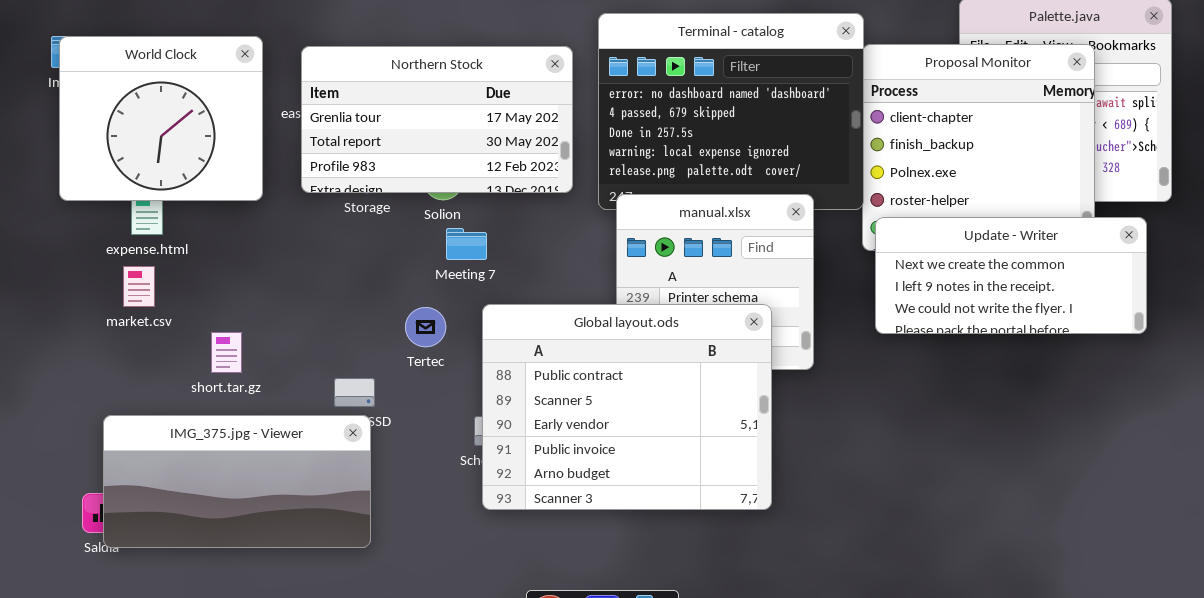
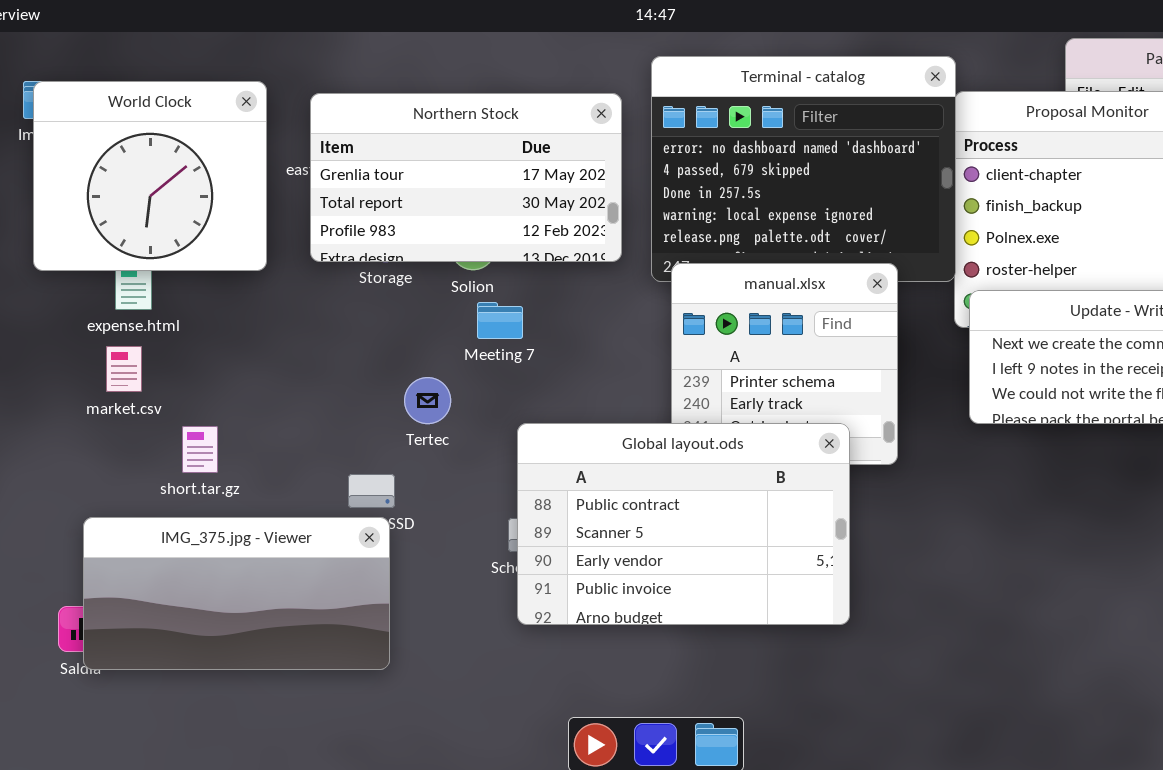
Global layout.ods: [482,304,772,510] -> [517,423,850,625], resized
Tertec: [405,307,446,347] -> [404,377,451,424], moved
short.tar.gz: [211,332,242,373] -> [182,426,218,473], moved

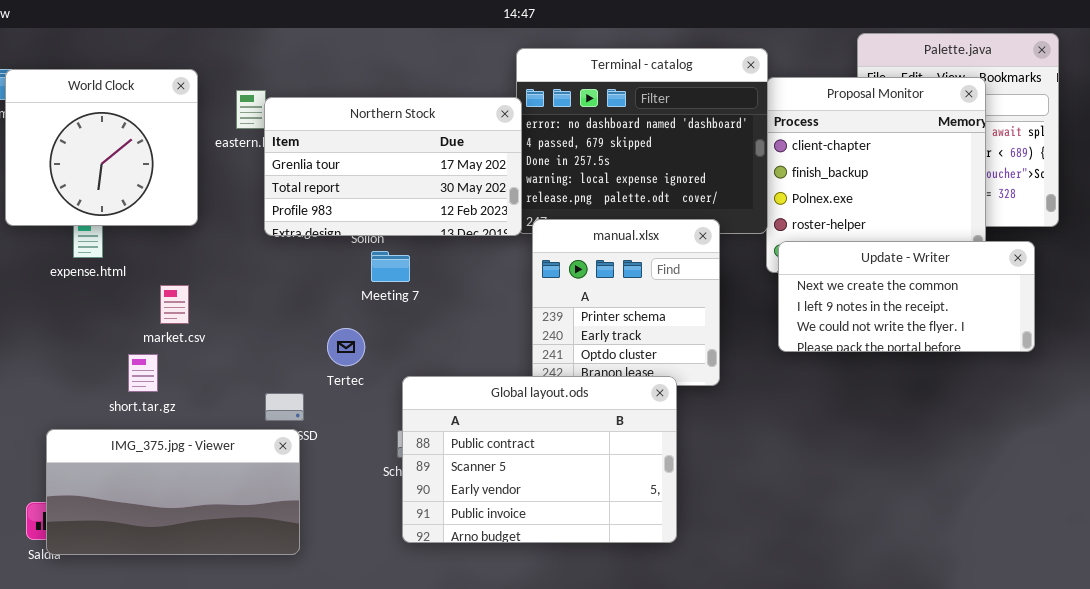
Northern Stock: [310,93,622,262] -> [264,97,522,236], moved
market.csv: [106,346,142,392] -> [160,285,189,324], moved
Tertec: [404,377,451,424] -> [327,328,365,366], moved
Global layout.ods: [517,423,850,625] -> [402,376,677,543], moved

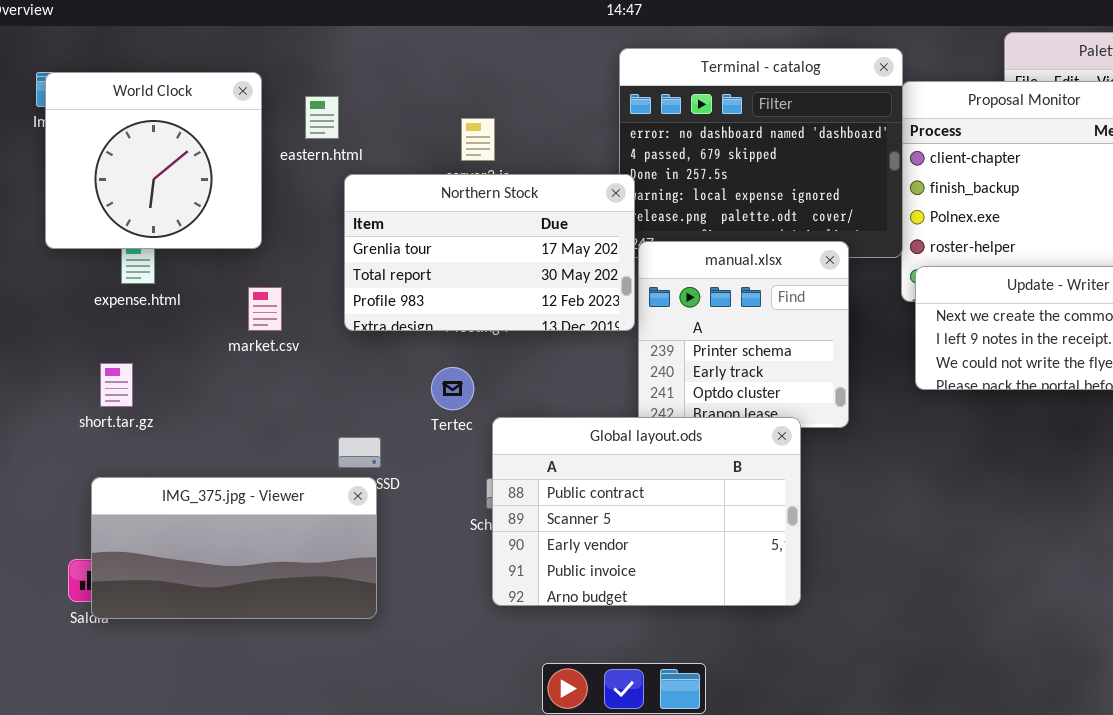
Northern Stock: [264,97,522,236] -> [344,174,635,331], moved
market.csv: [160,285,189,324] -> [248,287,282,331], moved
Tertec: [327,328,365,366] -> [431,367,474,410], moved
short.tar.gz: [128,354,158,392] -> [100,363,133,407], moved

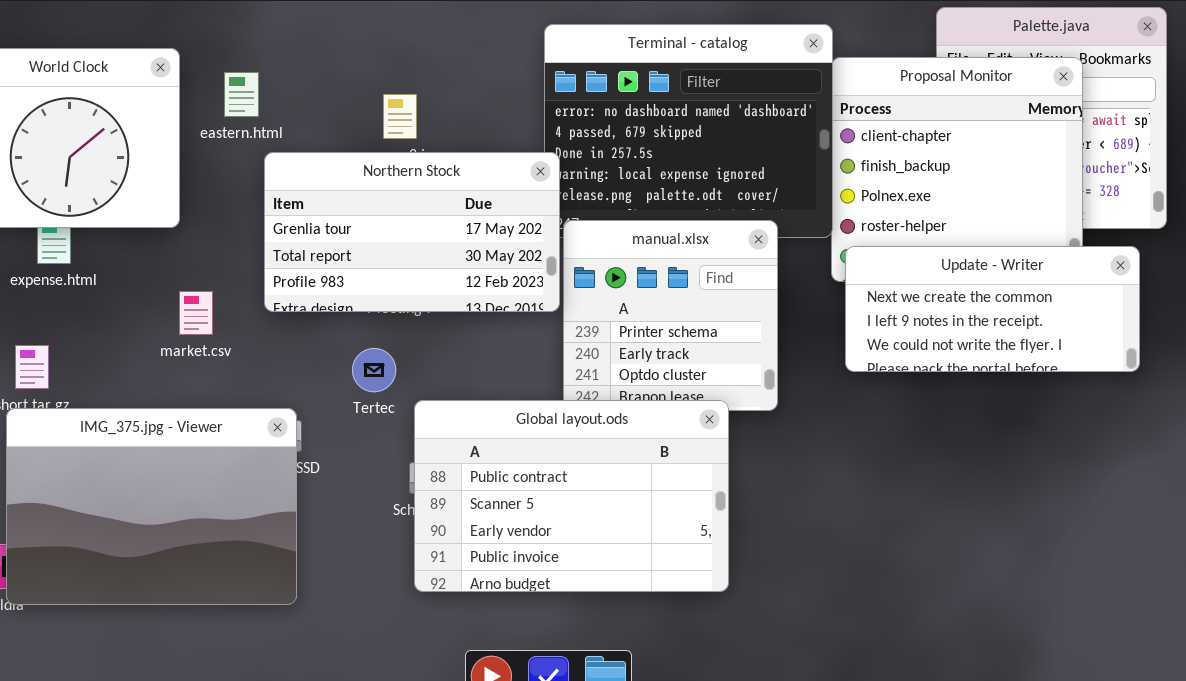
market.csv: [248,287,282,331] -> [179,291,213,335], moved
IMG_375.jpg - Viewer: [91,477,377,619] -> [6,408,297,605], resized

